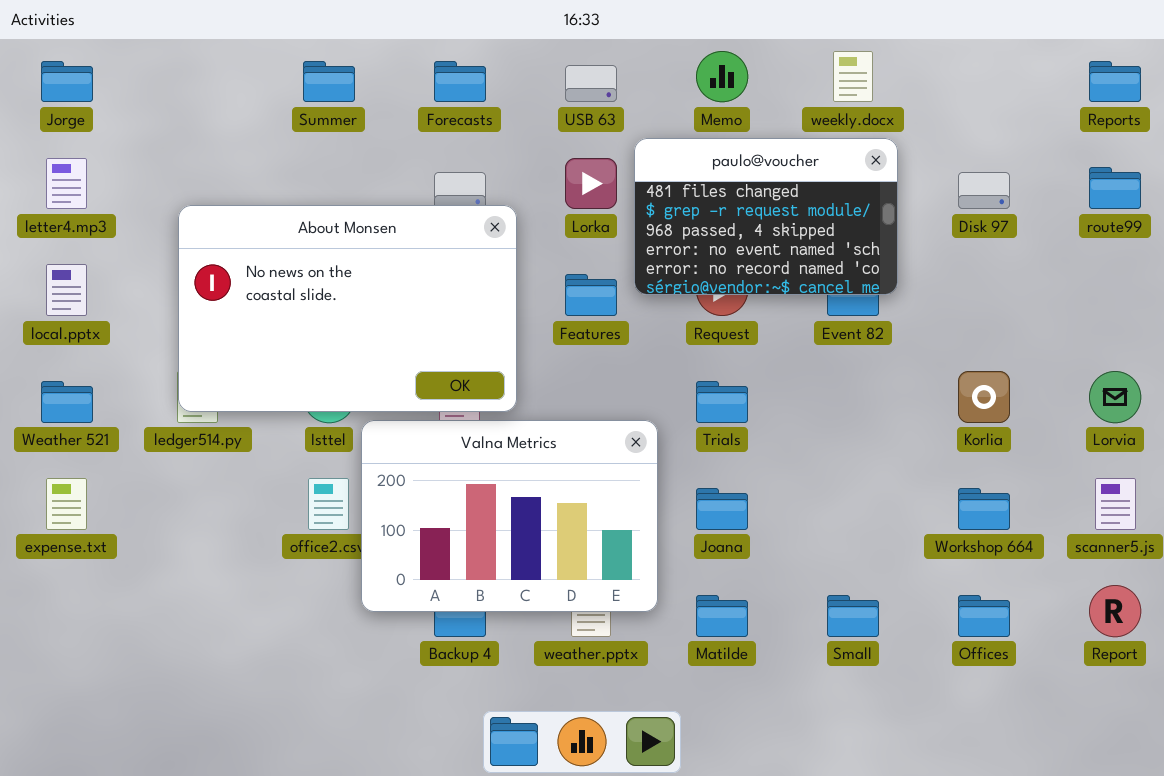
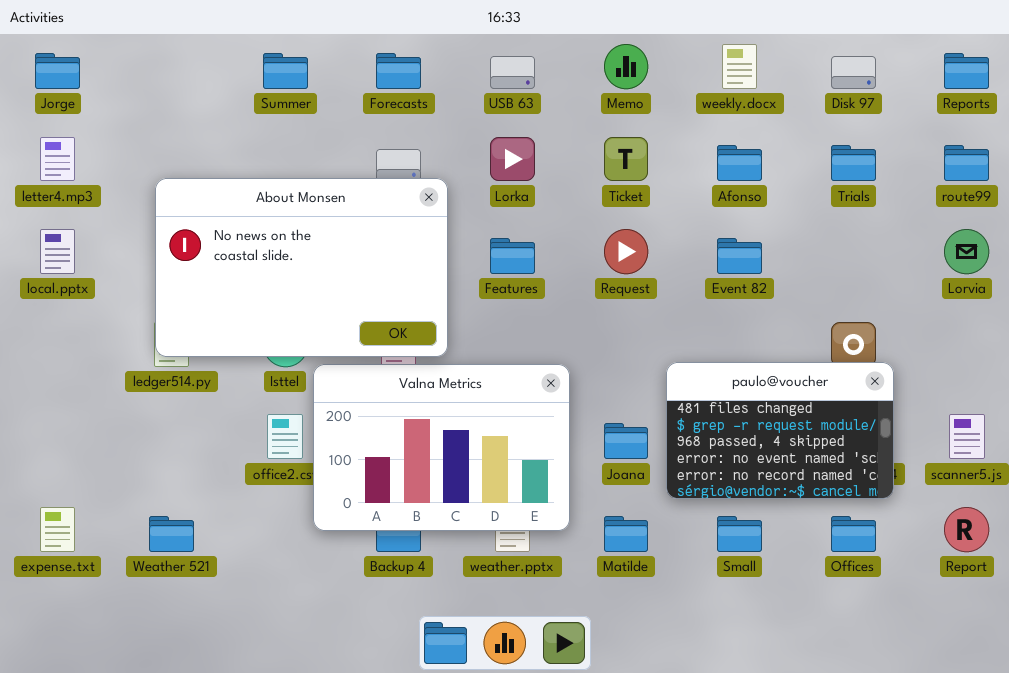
paulo@voucher: [634,138,898,295] -> [666,362,894,499], moved
Disk 97: [958,172,1010,209] -> [831,56,876,89], moved
Lorvia: [1089,371,1141,423] -> [944,229,989,274], moved
Weather 521: [41,381,93,423] -> [149,516,194,552], moved
Trials: [696,381,748,423] -> [831,145,876,181], moved
expense.txt: [46,478,87,530] -> [40,507,75,552], moved

